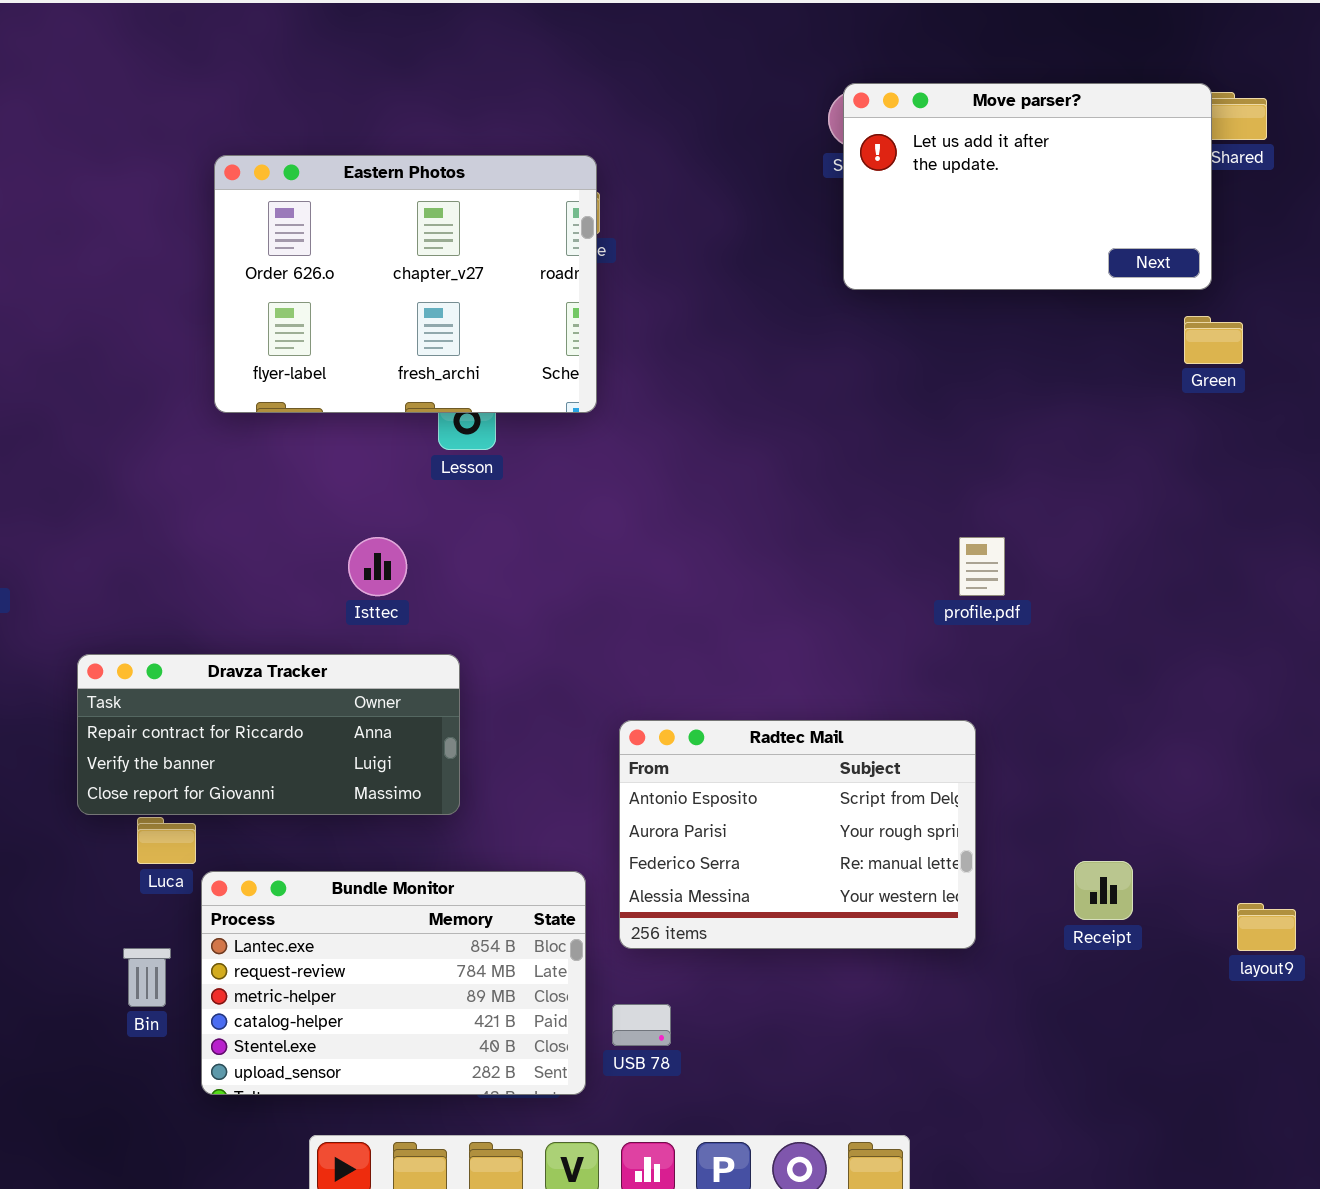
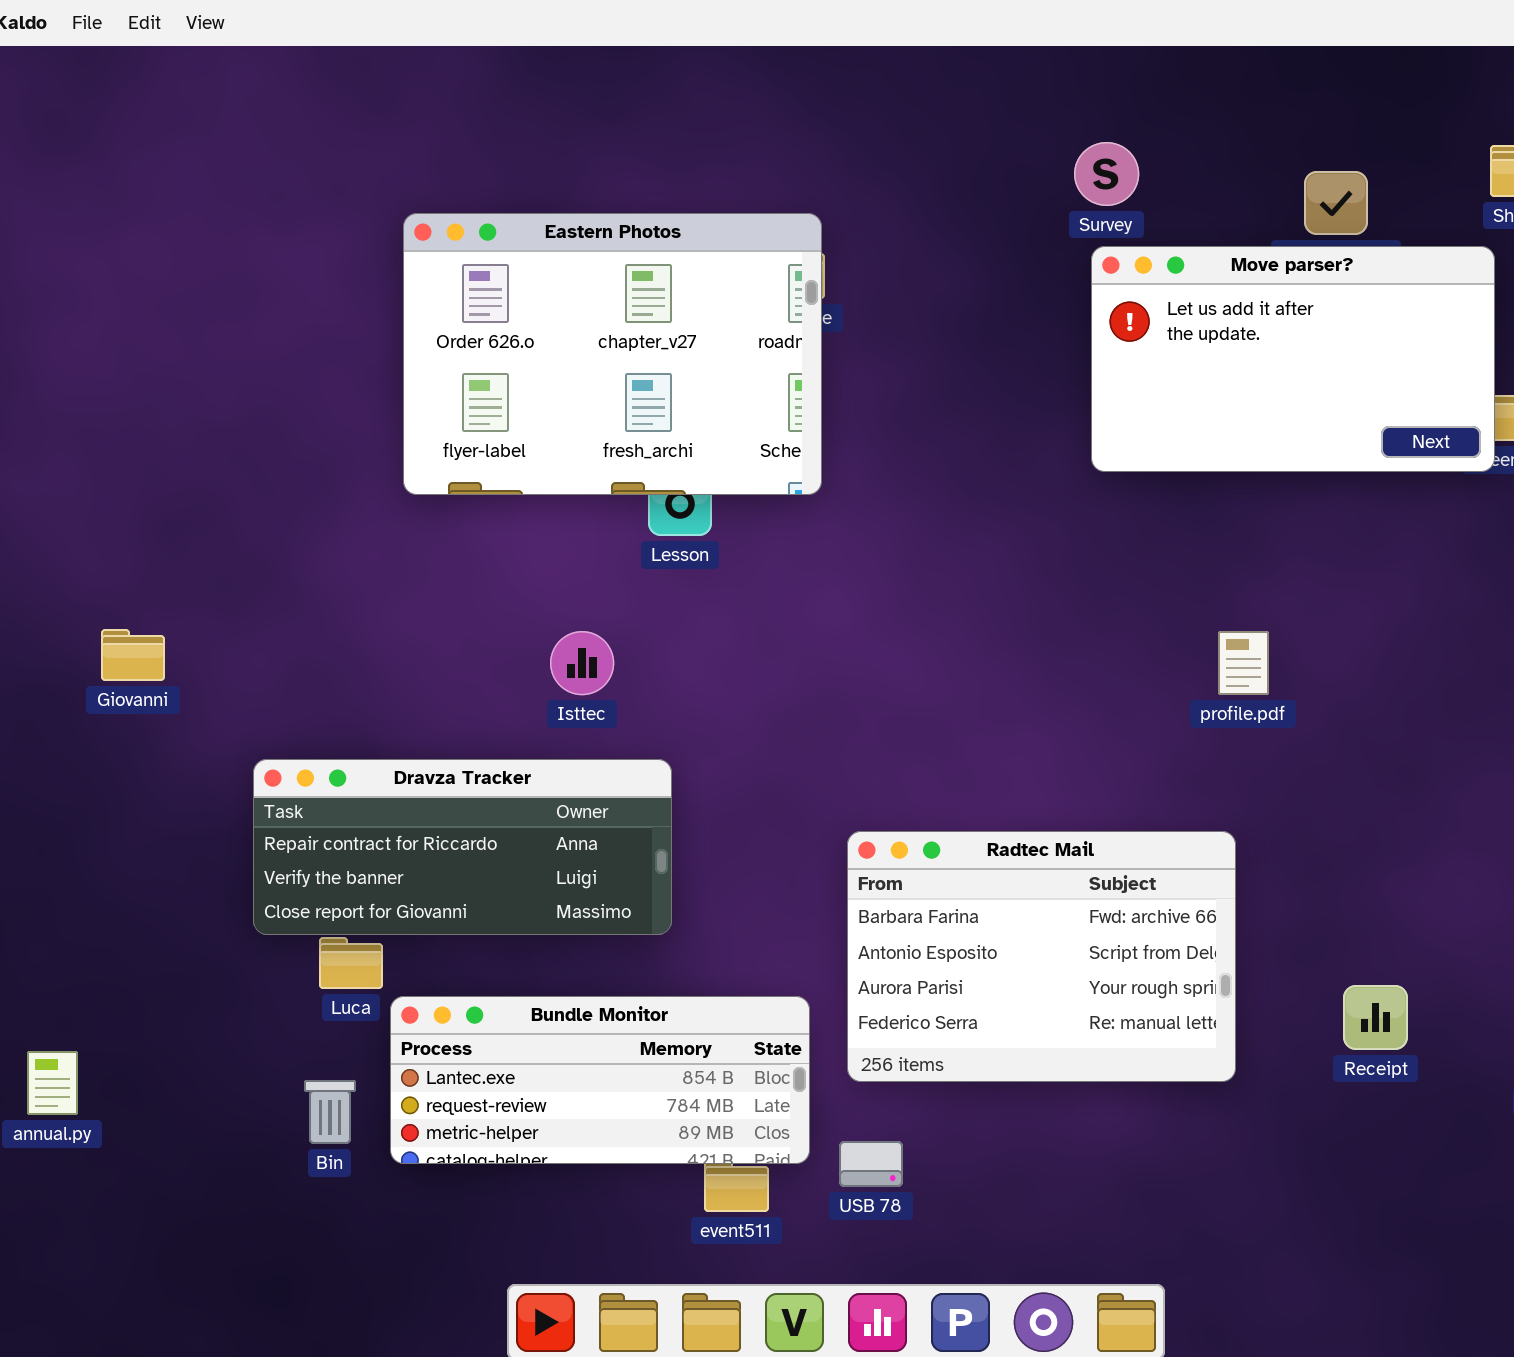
Move parser?: [843,83,1212,290] -> [1091,246,1495,472], moved
Radtec Mail: [619,720,976,949] -> [847,831,1236,1082], scrolled up 1 row
Bundle Monitor: [201,871,586,1095] -> [390,996,810,1164], resized

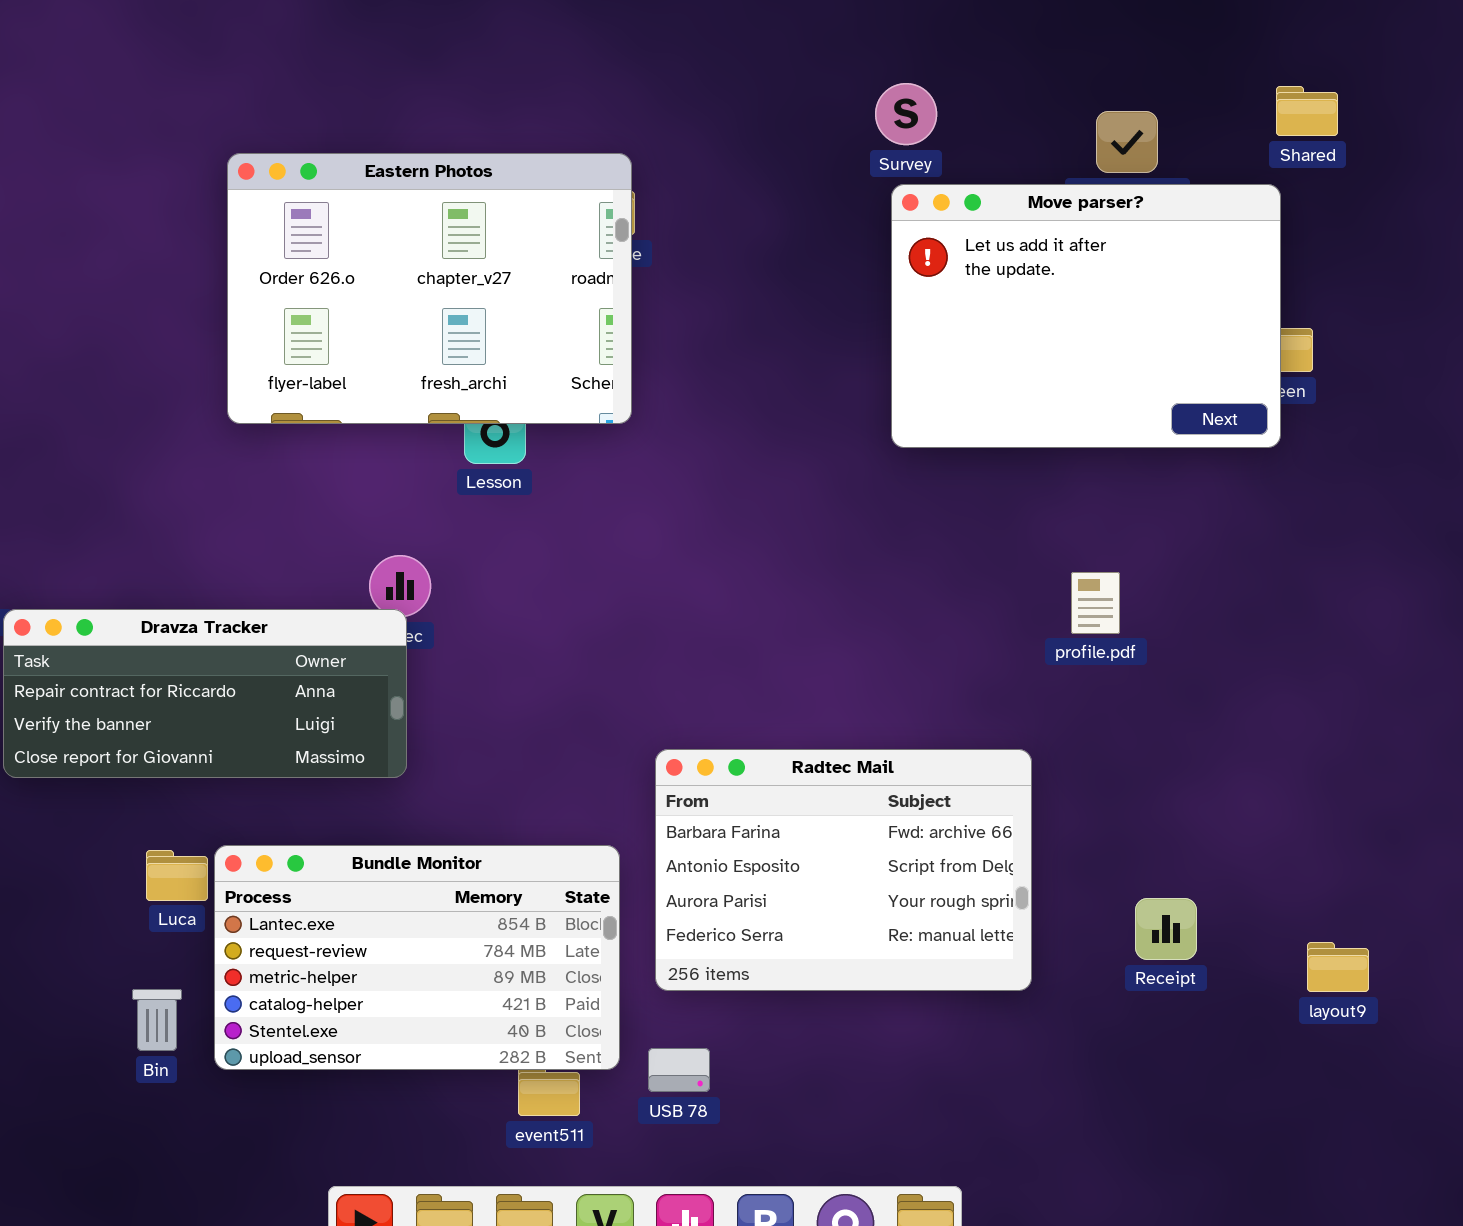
Move parser?: [1091,246,1495,472] -> [891,184,1281,448], resized
profile.pdf: [1218,631,1269,695] -> [1071,572,1120,634], moved
Dravza Tracker: [253,759,672,935] -> [3,609,407,778], moved
Bundle Monitor: [390,996,810,1164] -> [214,845,620,1070], resized

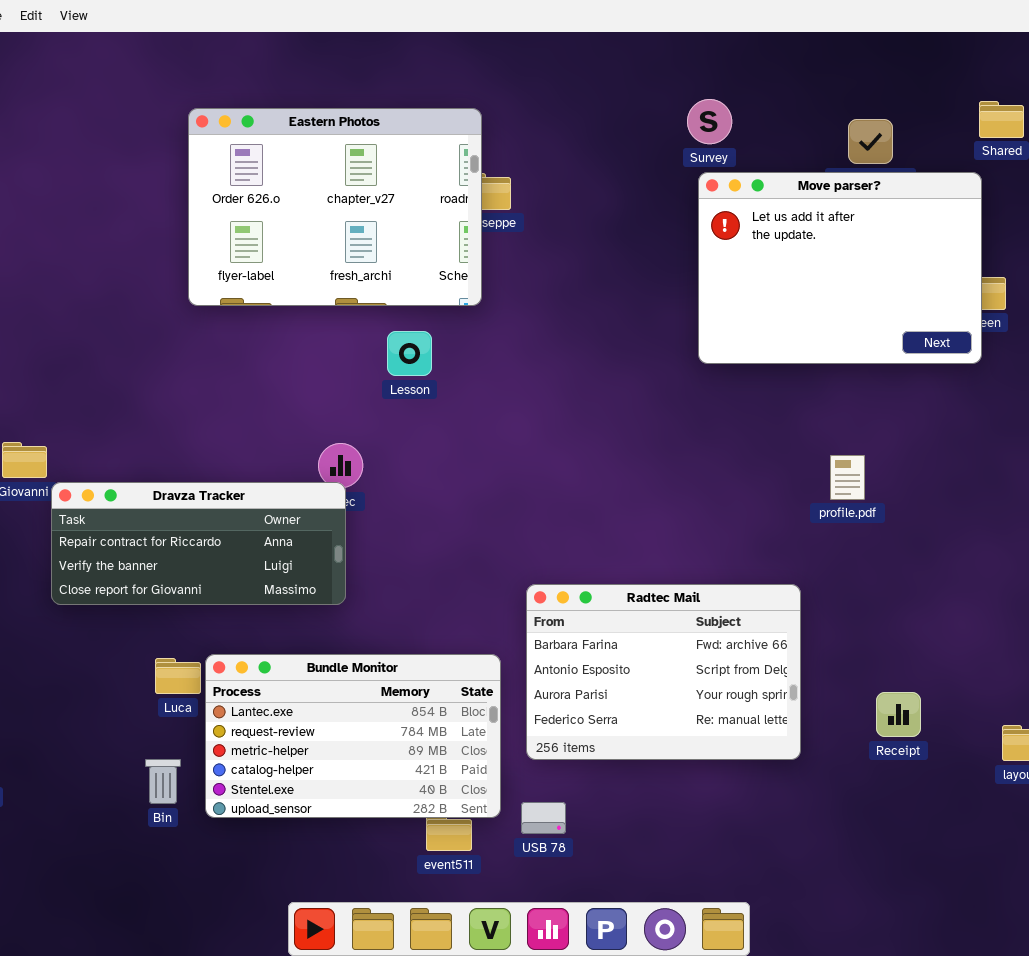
Eastern Photos: [227,153,632,424] -> [188,108,482,306], moved

